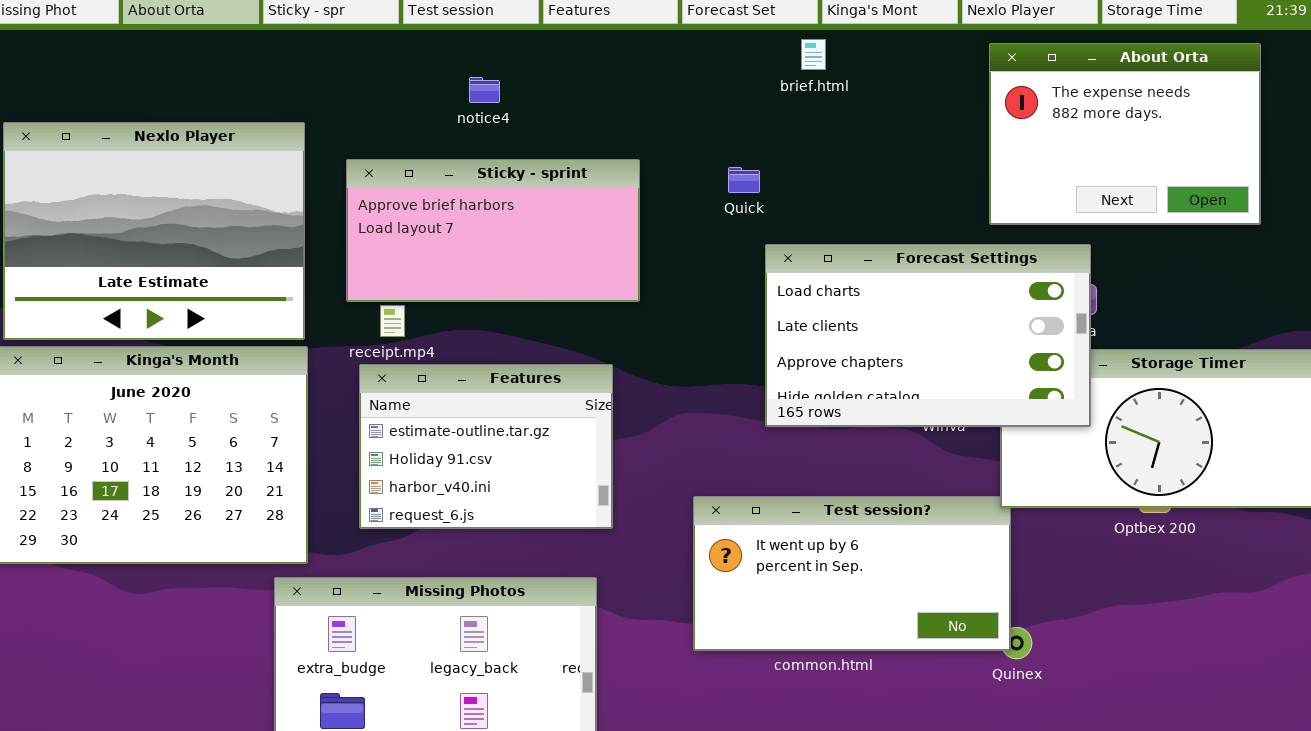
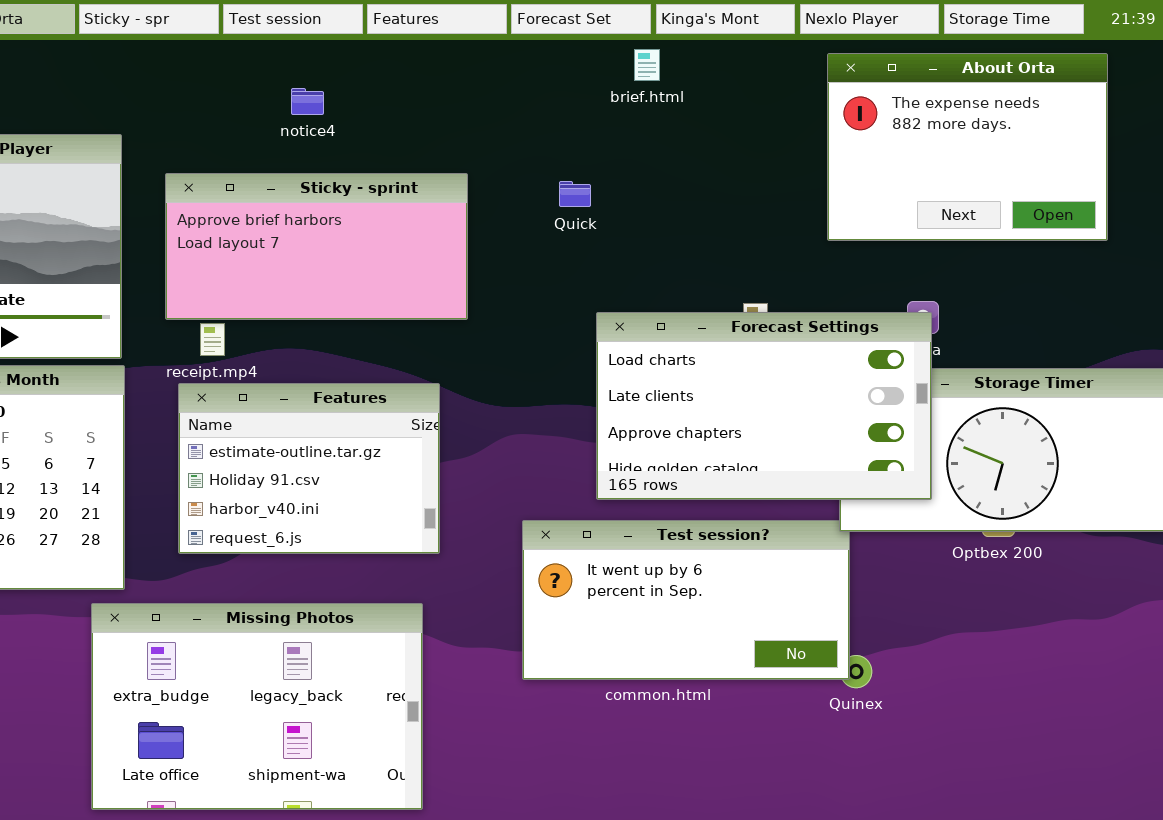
Forecast Settings: [765,244,1091,427] -> [596,312,932,500], moved

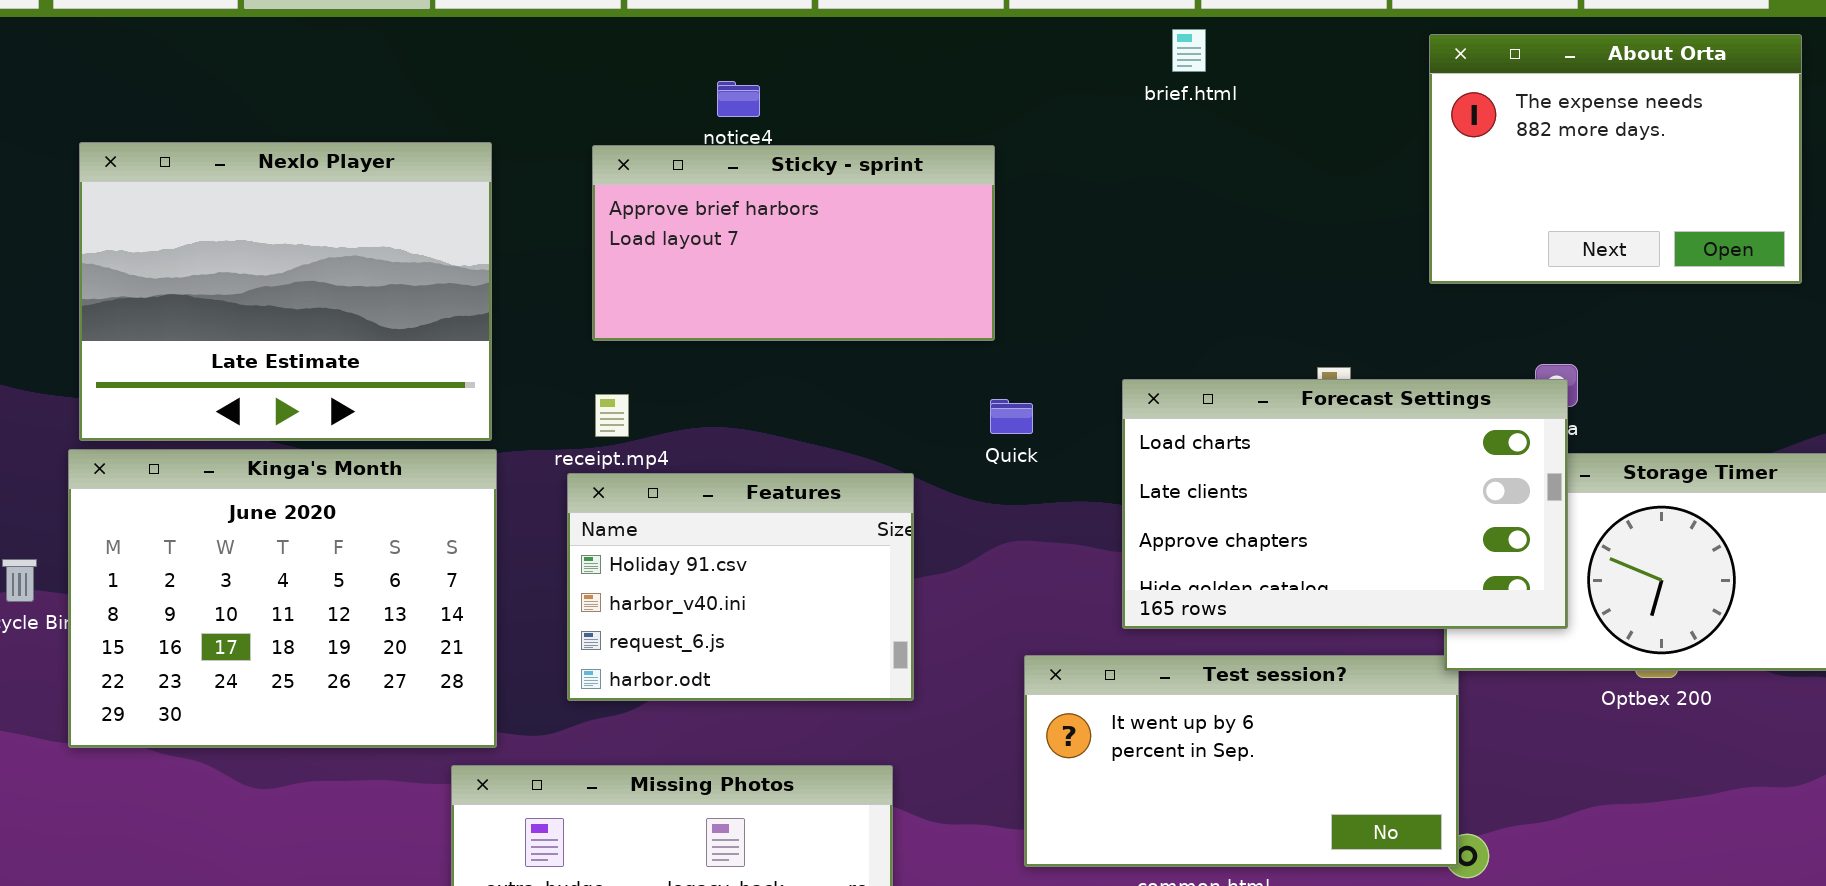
Sticky - sprint: [165,173,468,320] -> [592,145,995,341], moved
Quick: [559,181,591,207] -> [990,399,1033,434], moved
Features: [178,383,440,554] -> [567,473,914,701], scrolled down 1 row

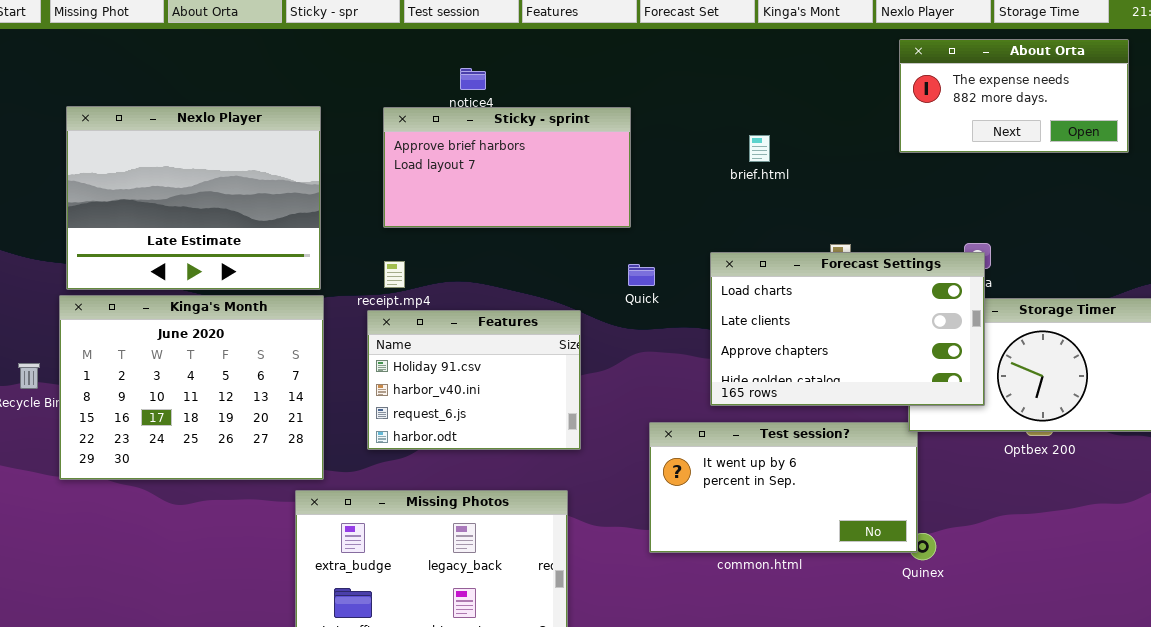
brief.html: [1172,29,1206,72] -> [749,135,770,162], moved
About Orta: [1429,34,1802,284] -> [899,39,1129,153], resized

